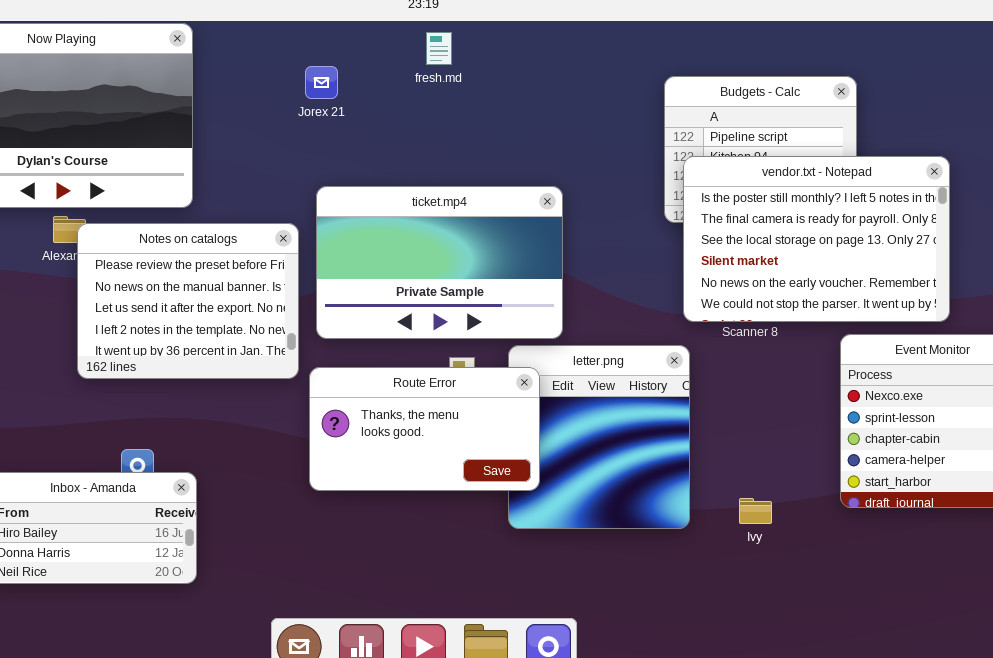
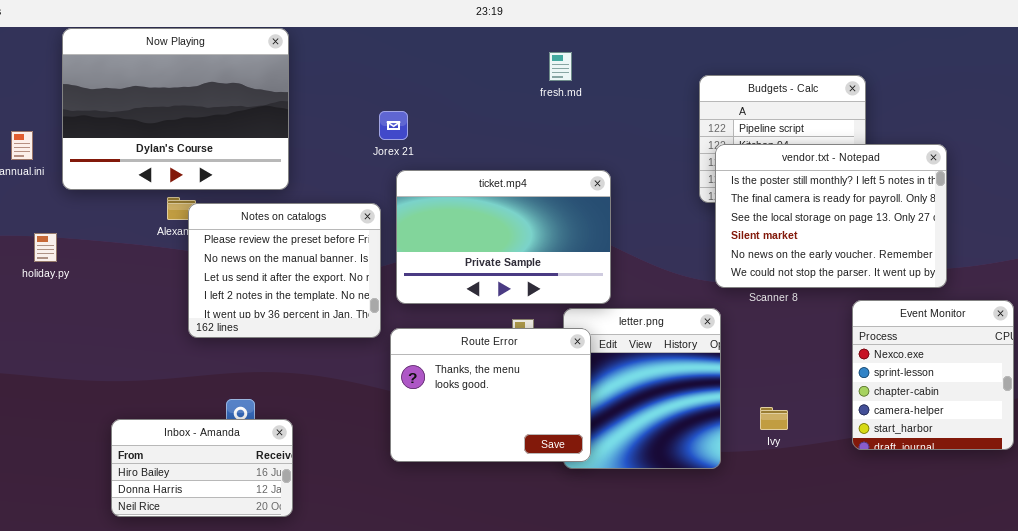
fresh.md: [426,32,452,65] -> [549,52,572,81], moved
Jorex 21: [305,66,338,99] -> [379,111,408,140], moved
Route Error: [309,367,540,491] -> [390,328,591,462], resized
Ivy: [739,498,772,524] -> [760,407,788,430], moved

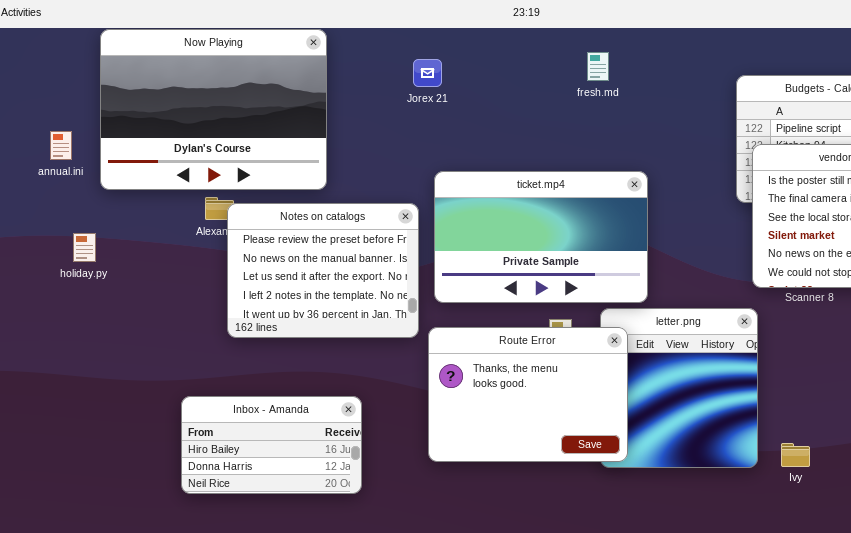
Jorex 21: [379,111,408,140] -> [413,59,442,87], moved
Ivy: [760,407,788,430] -> [781,443,810,467], moved
Inbox - Amanda: [111,419,293,517] -> [181,396,362,494], moved

